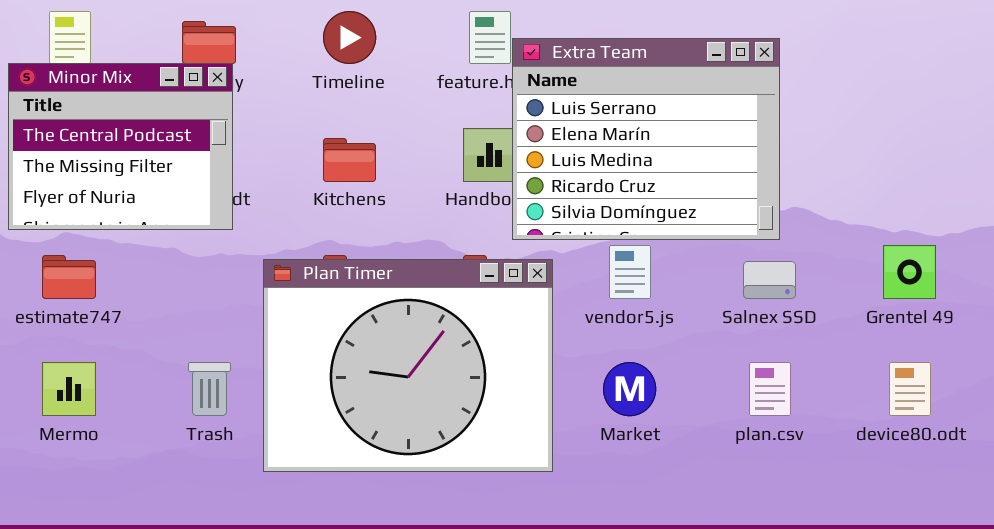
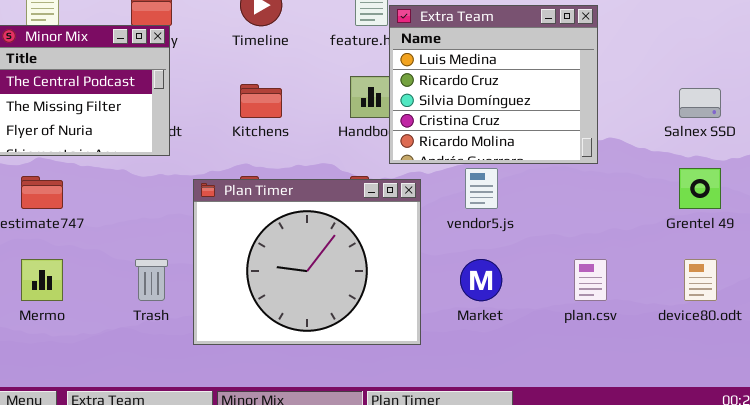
Extra Team: [512,38,780,240] -> [389,5,598,164], scrolled down 2 rows
Salnex SSD: [743,261,796,299] -> [679,88,721,118], moved

